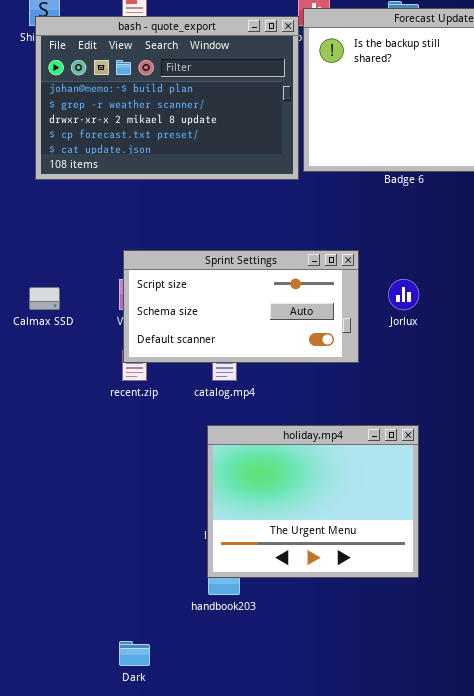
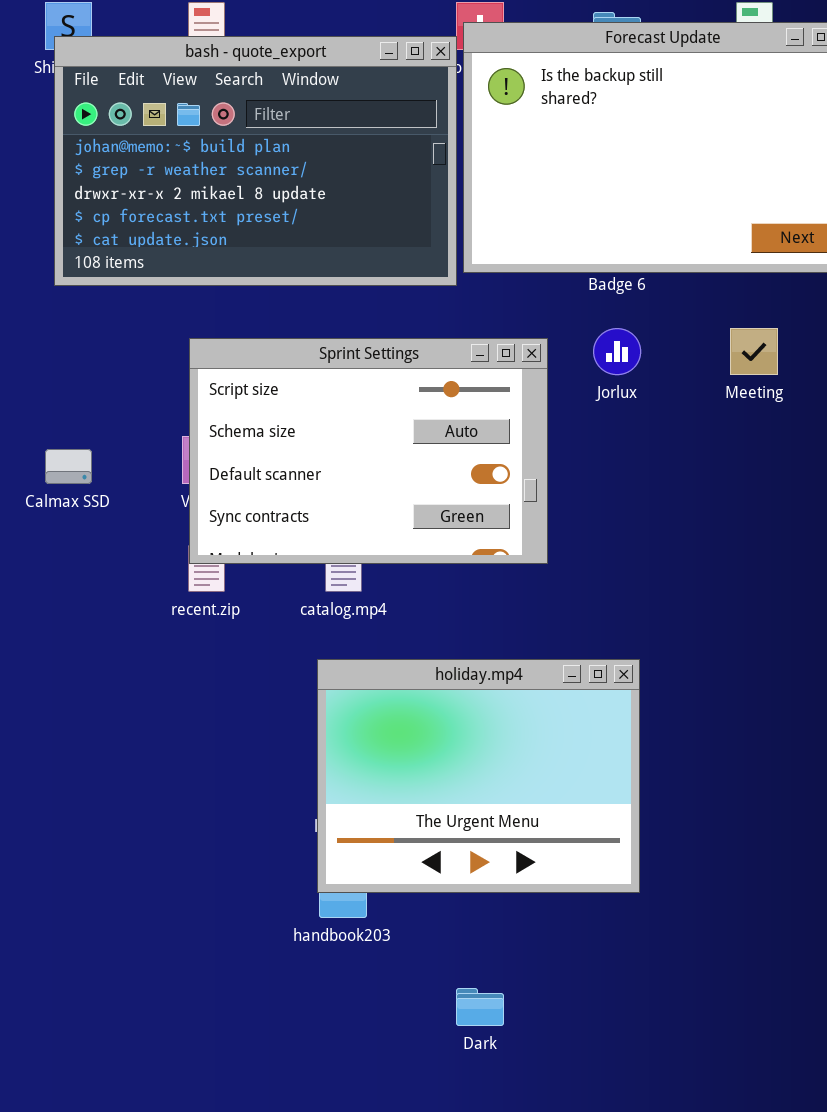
Sprint Settings: [123,250,359,363] -> [189,338,548,564], resized
Jorlux: [388,279,419,310] -> [593,328,641,375], moved
Dark: [119,641,150,666] -> [456,988,504,1026], moved

